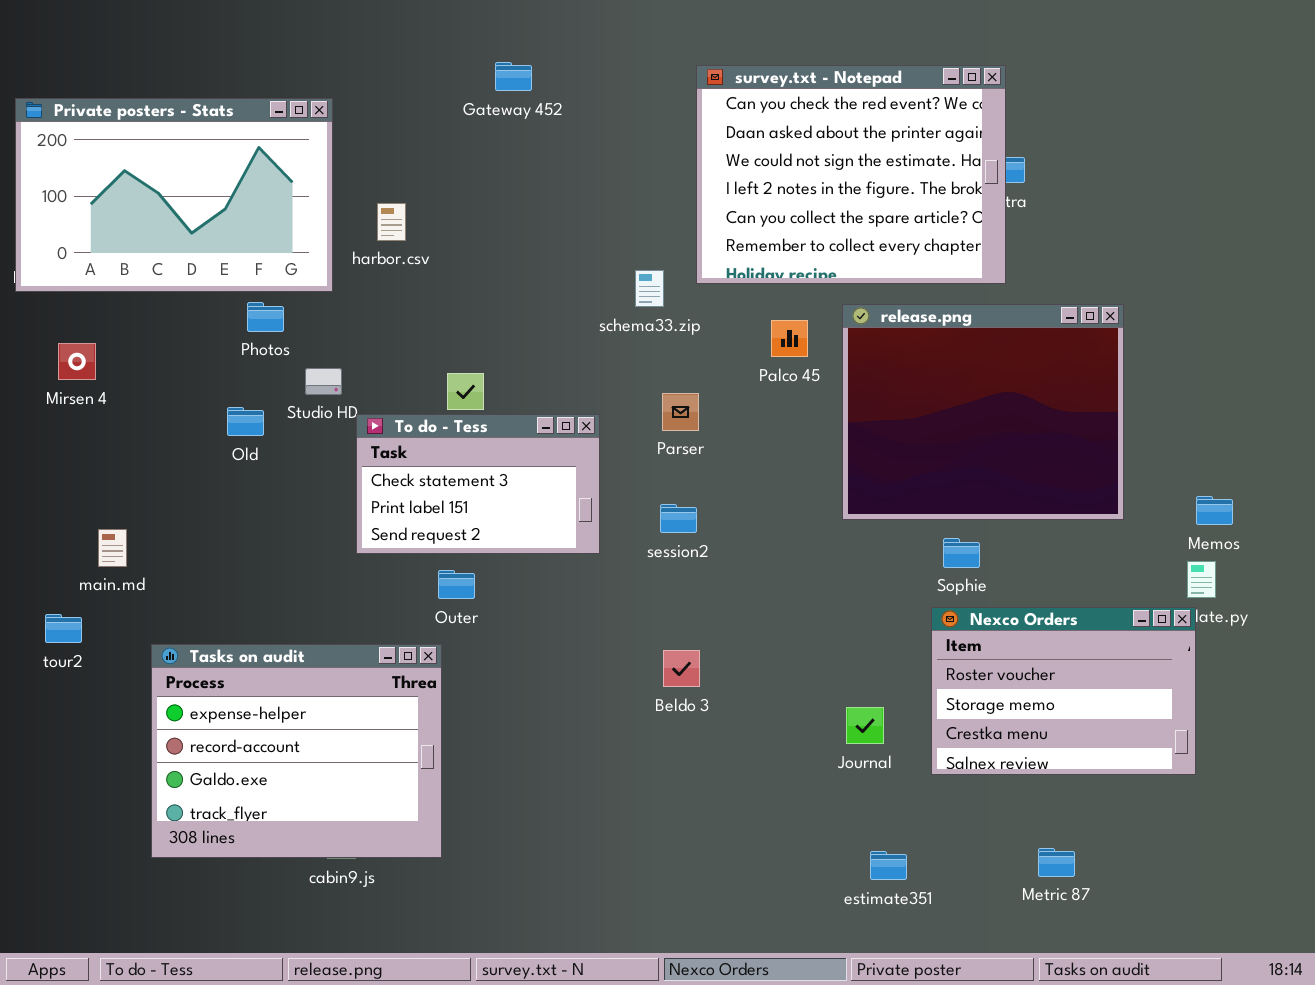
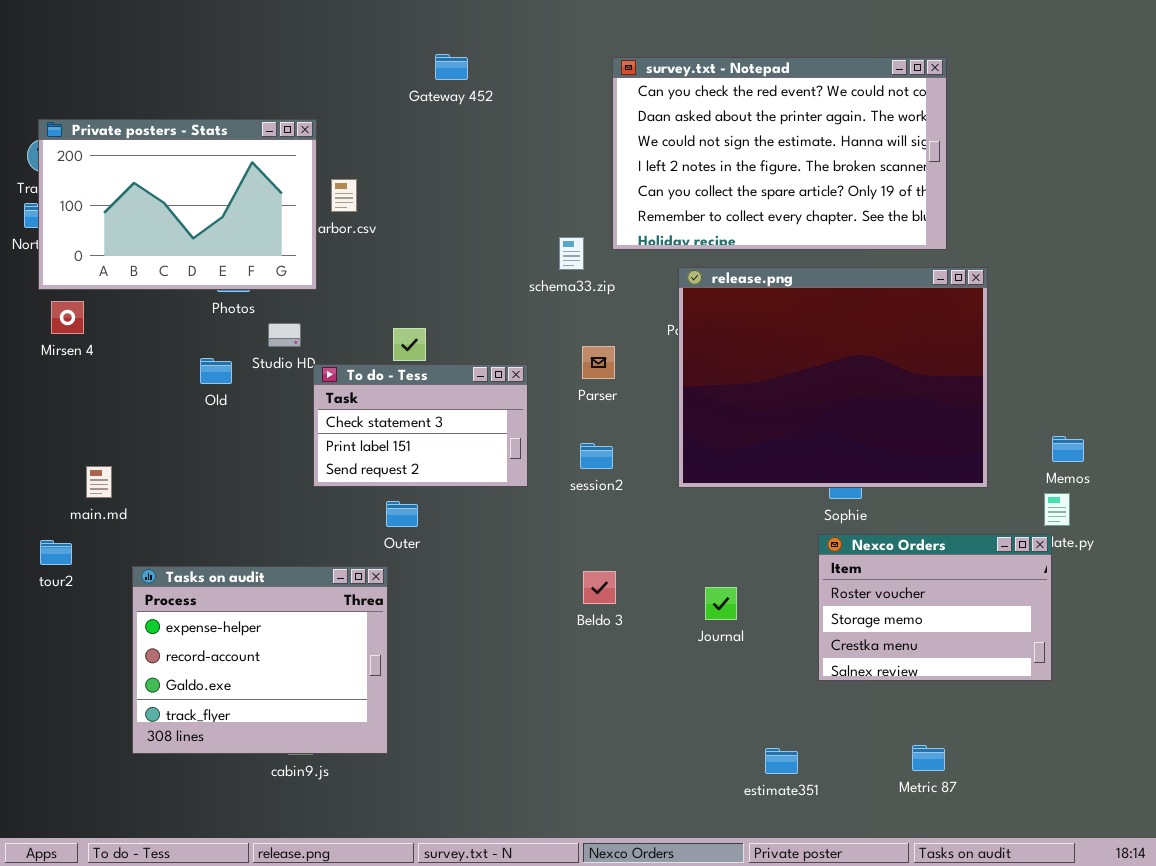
survey.txt - Notepad: [696,65,1006,284] -> [612,57,947,250], resized
Private posters - Stats: [15,98,333,292] -> [38,119,317,290], moved
release.png: [842,304,1124,520] -> [678,267,988,488], resized
Journal: [846,707,884,744] -> [705,587,737,620], moved

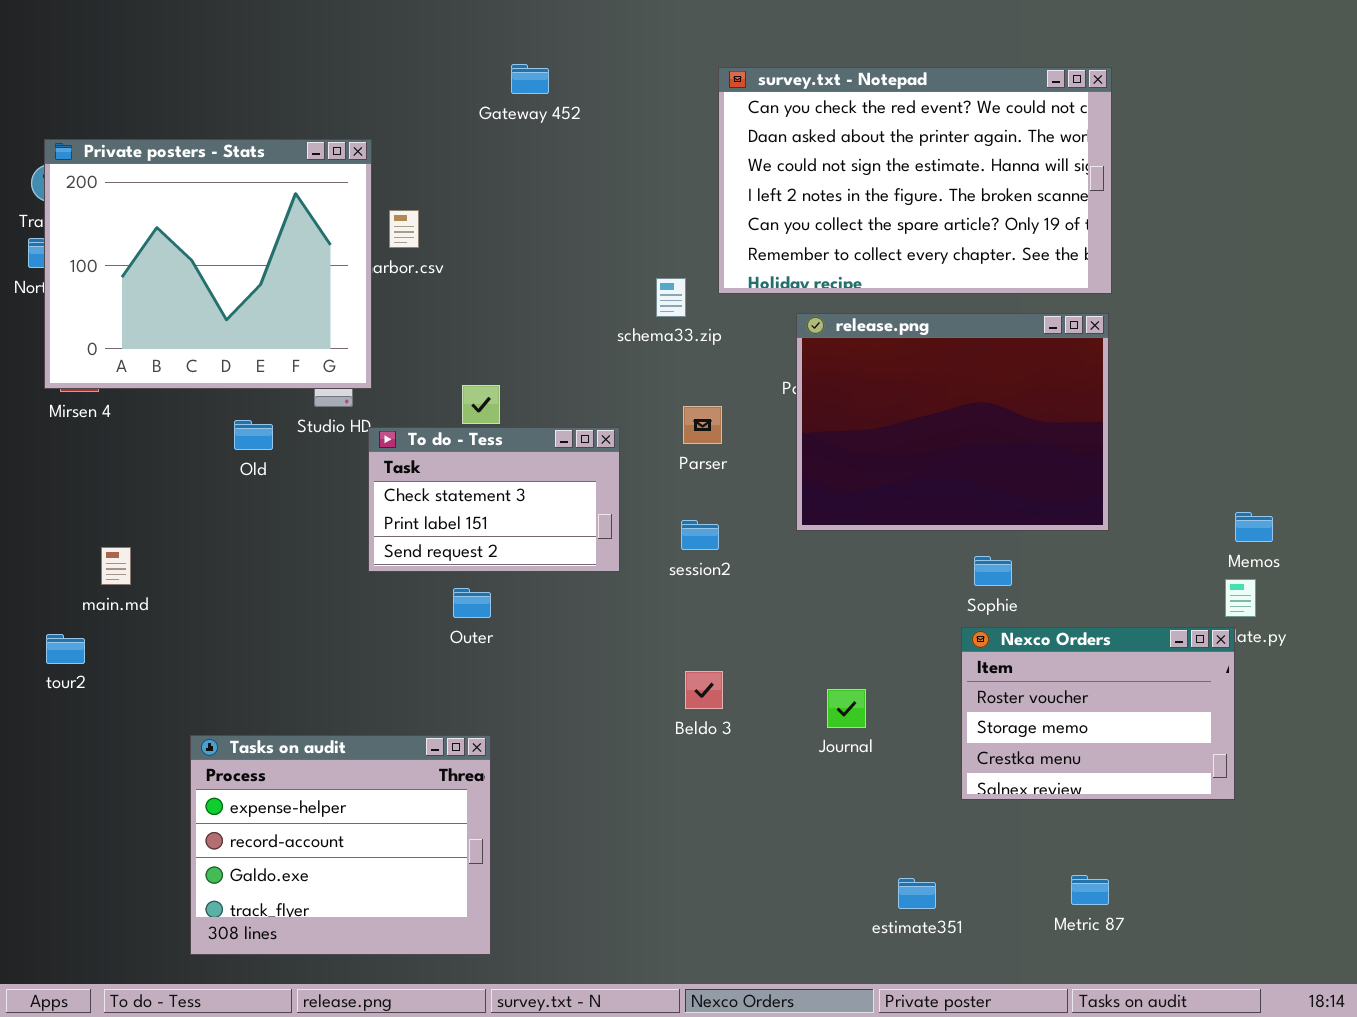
Private posters - Stats: [38,119,317,290] -> [44,139,372,389], resized
release.png: [678,267,988,488] -> [796,313,1109,531], resized
Tasks on audit: [132,566,388,754] -> [190,735,491,955], moved

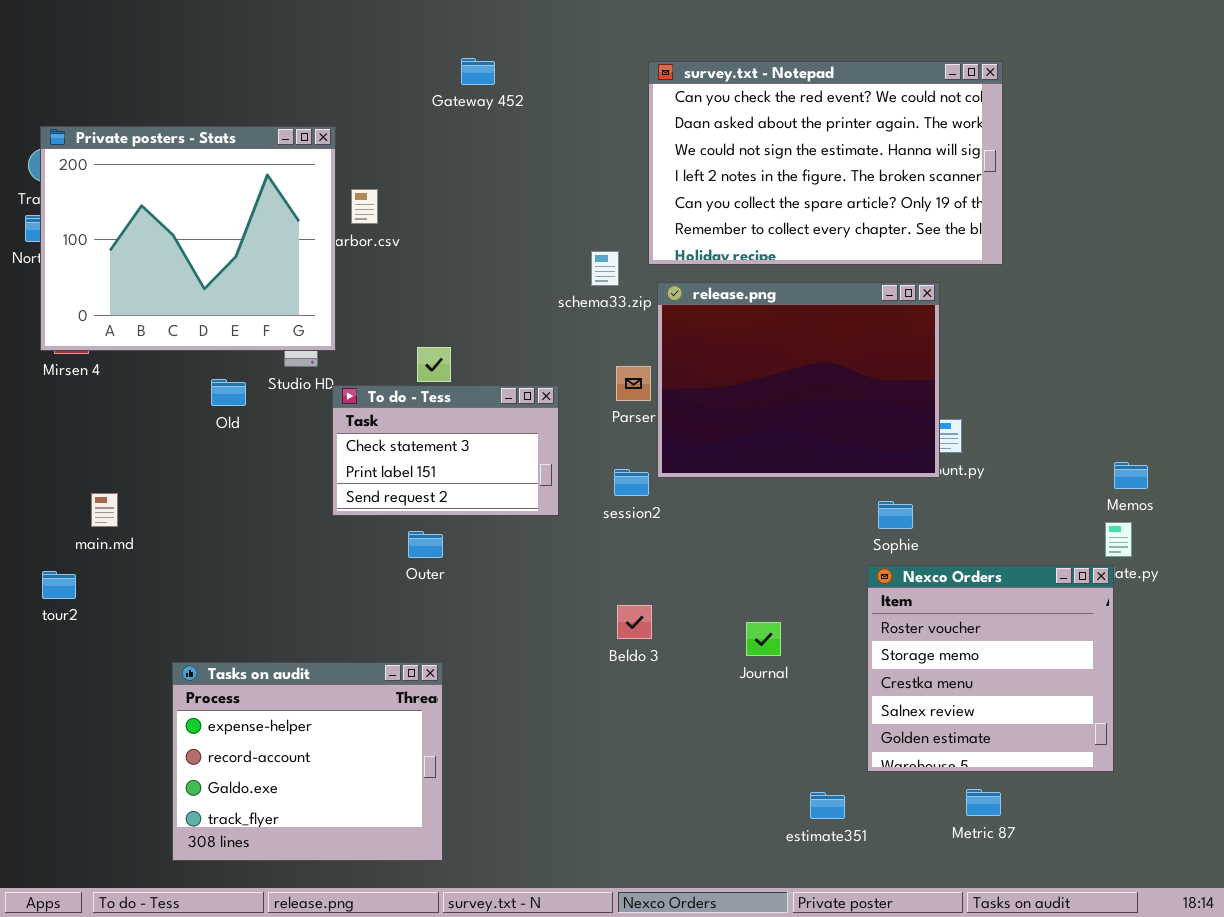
release.png: [796,313,1109,531] -> [657,282,940,478], moved
Nexco Orders: [961,627,1235,800] -> [867,565,1114,772], resized

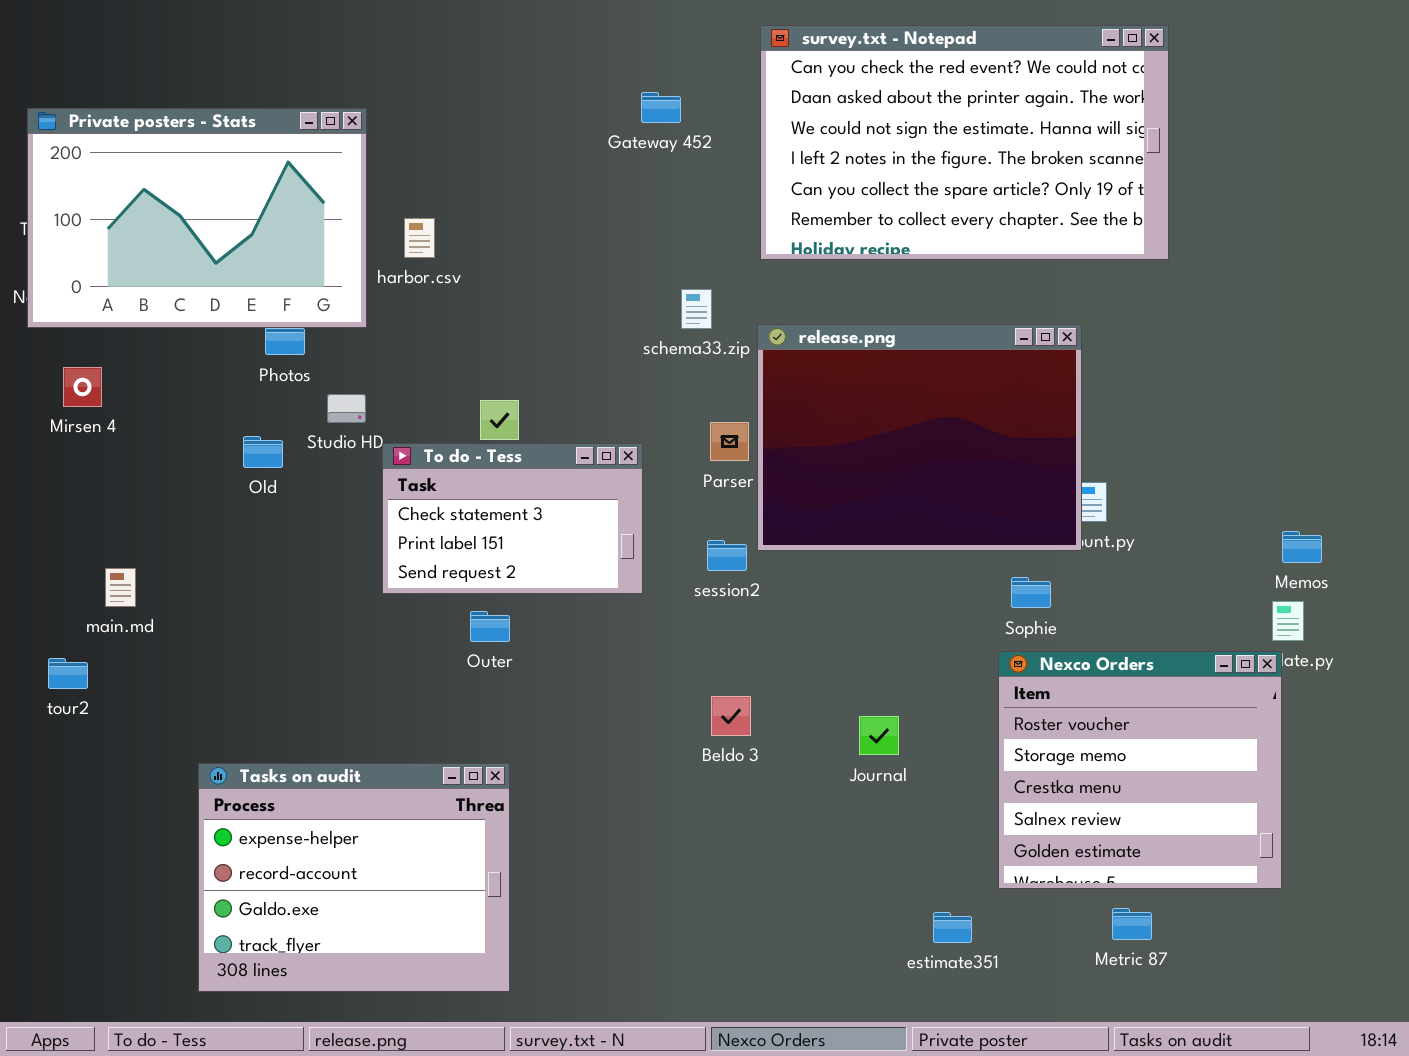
Gateway 452: [461,58,495,85] -> [641,92,681,123], moved
survey.txt - Notepad: [648,61,1003,265] -> [760,25,1169,260], moved
Private posters - Stats: [40,126,336,351] -> [27,108,367,328], moved, resized

